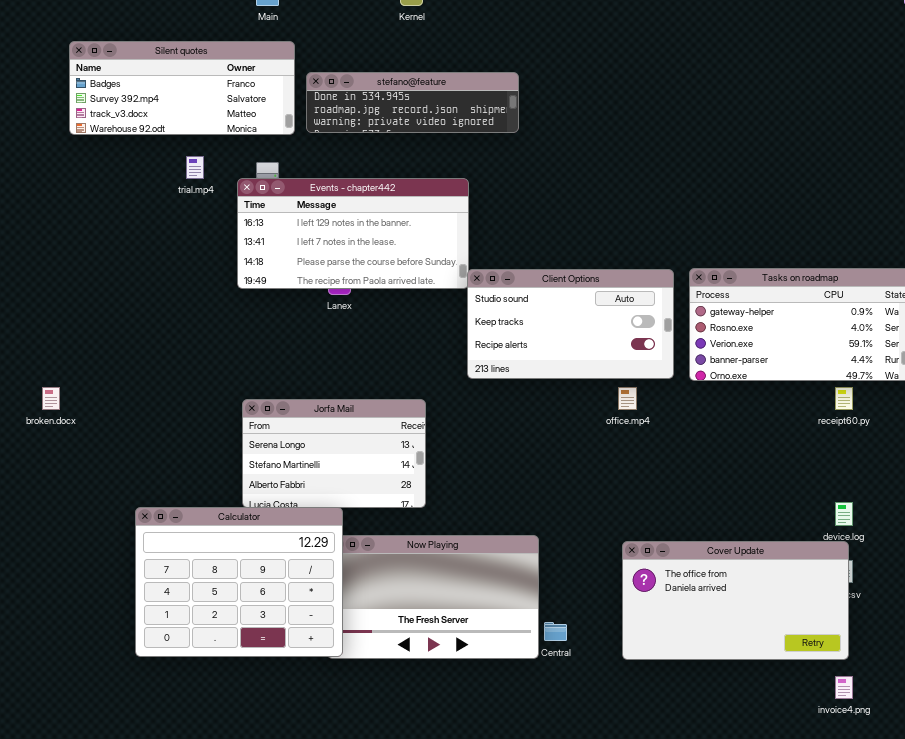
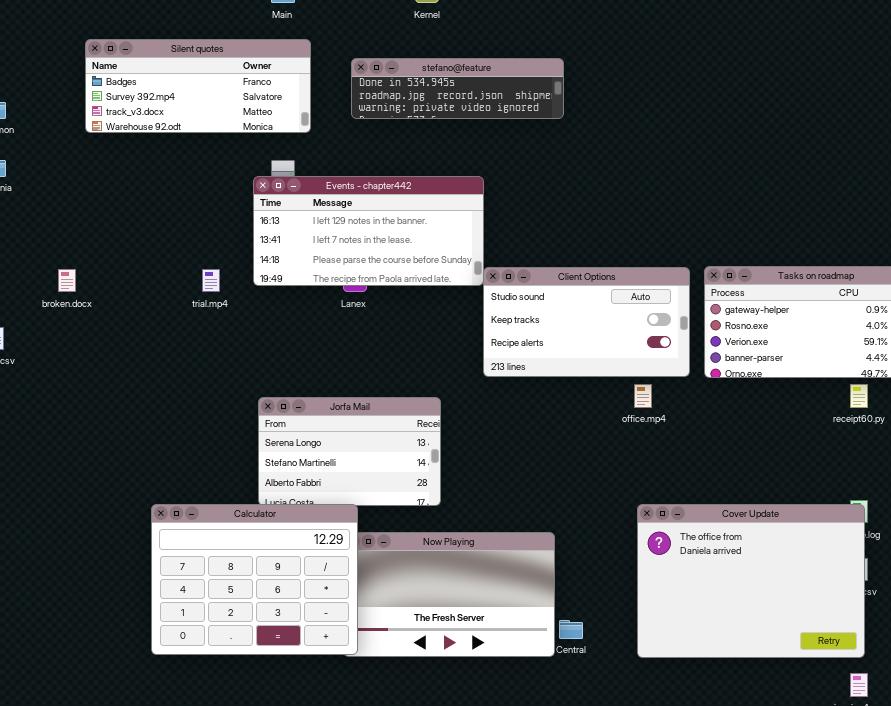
stefano@feature: [306,72,519,133] -> [351,58,564,119], moved
trial.mp4: [186,156,204,179] -> [202,269,220,292], moved
broken.docx: [42,387,60,410] -> [58,269,76,292], moved
Cover Update: [622,541,849,660] -> [637,504,865,658], resized

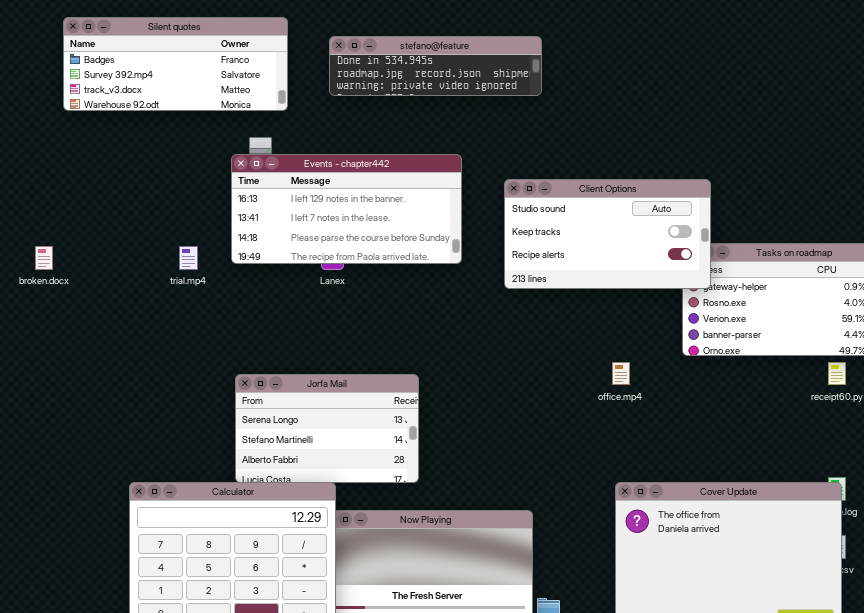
Client Options: [483,267,690,377] -> [504,179,711,289], moved

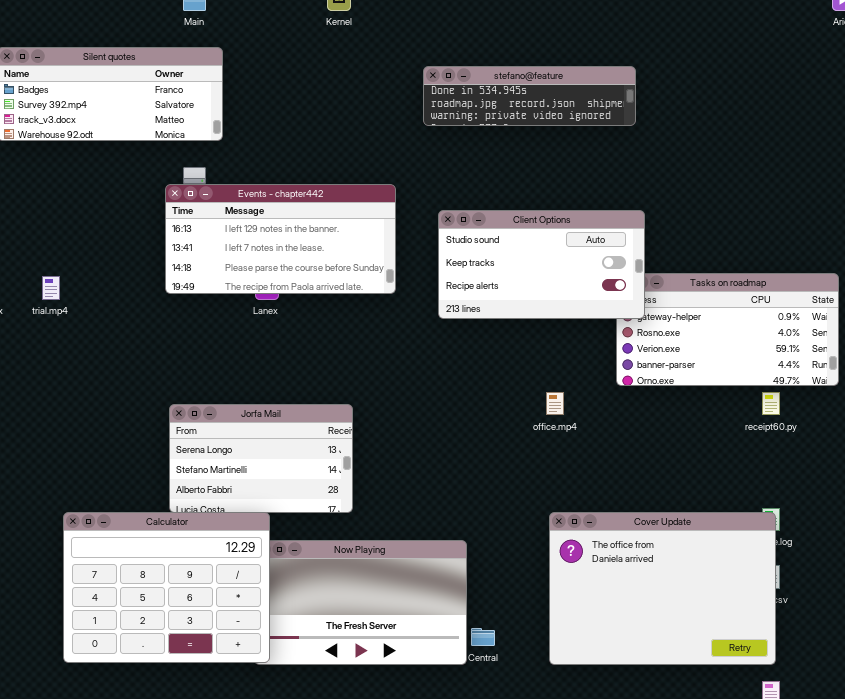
stefano@feature: [329,36,542,96] -> [423,66,636,126], moved
trial.mp4: [179,246,198,270] -> [42,276,60,300], moved

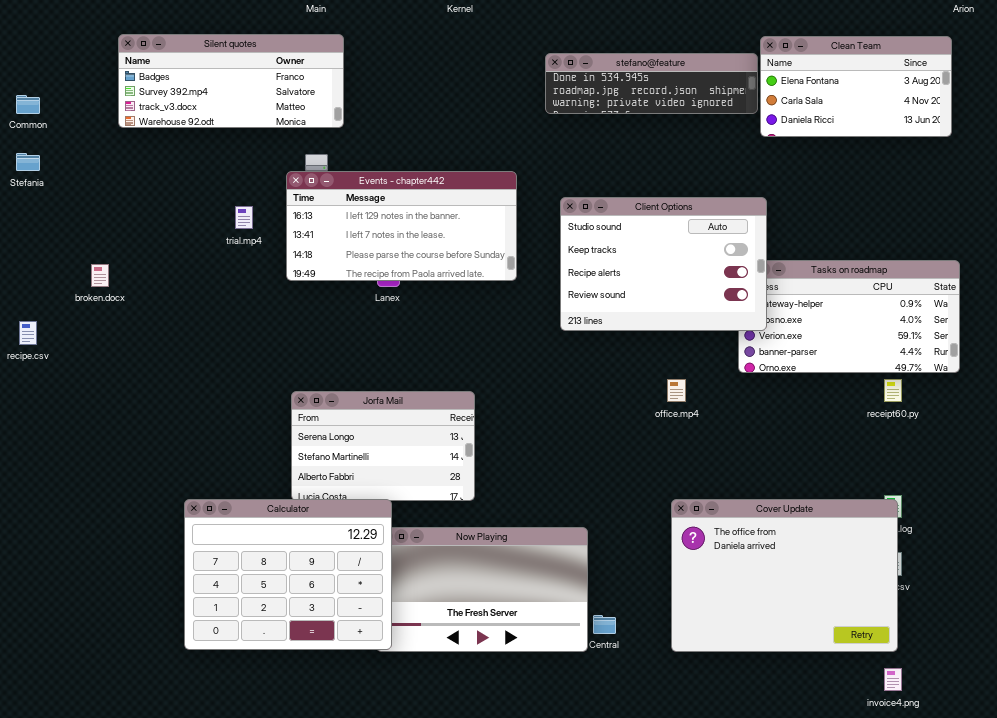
Clean Team: none -> [760,36,952,137], opened
Client Options: [438,210,645,319] -> [560,197,767,331], resized
trial.mp4: [42,276,60,300] -> [235,206,253,229], moved

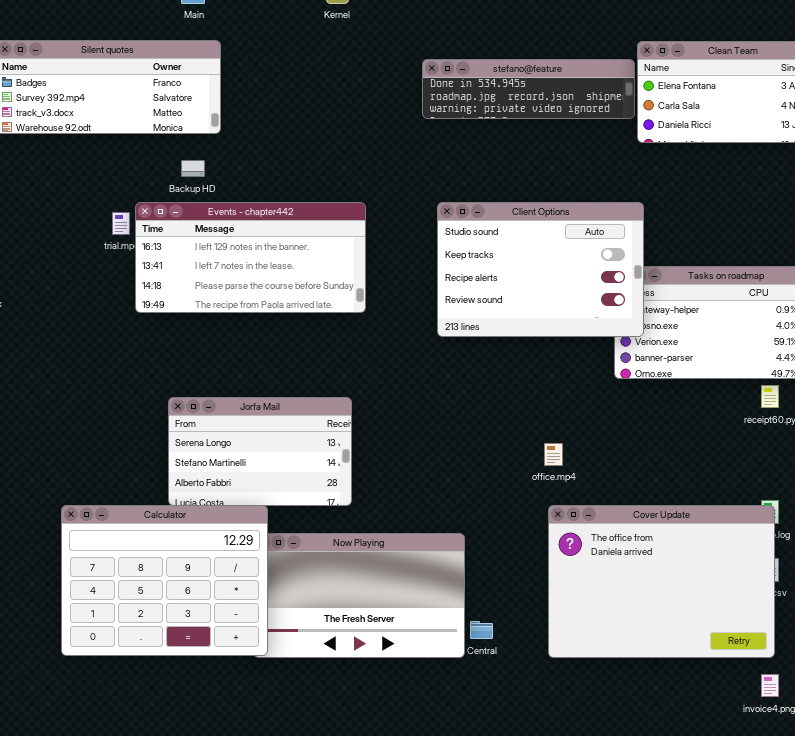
Events - chapter442: [286,171,517,281] -> [135,202,366,313], moved
office.mp4: [667,379,686,402] -> [544,443,563,466], moved

